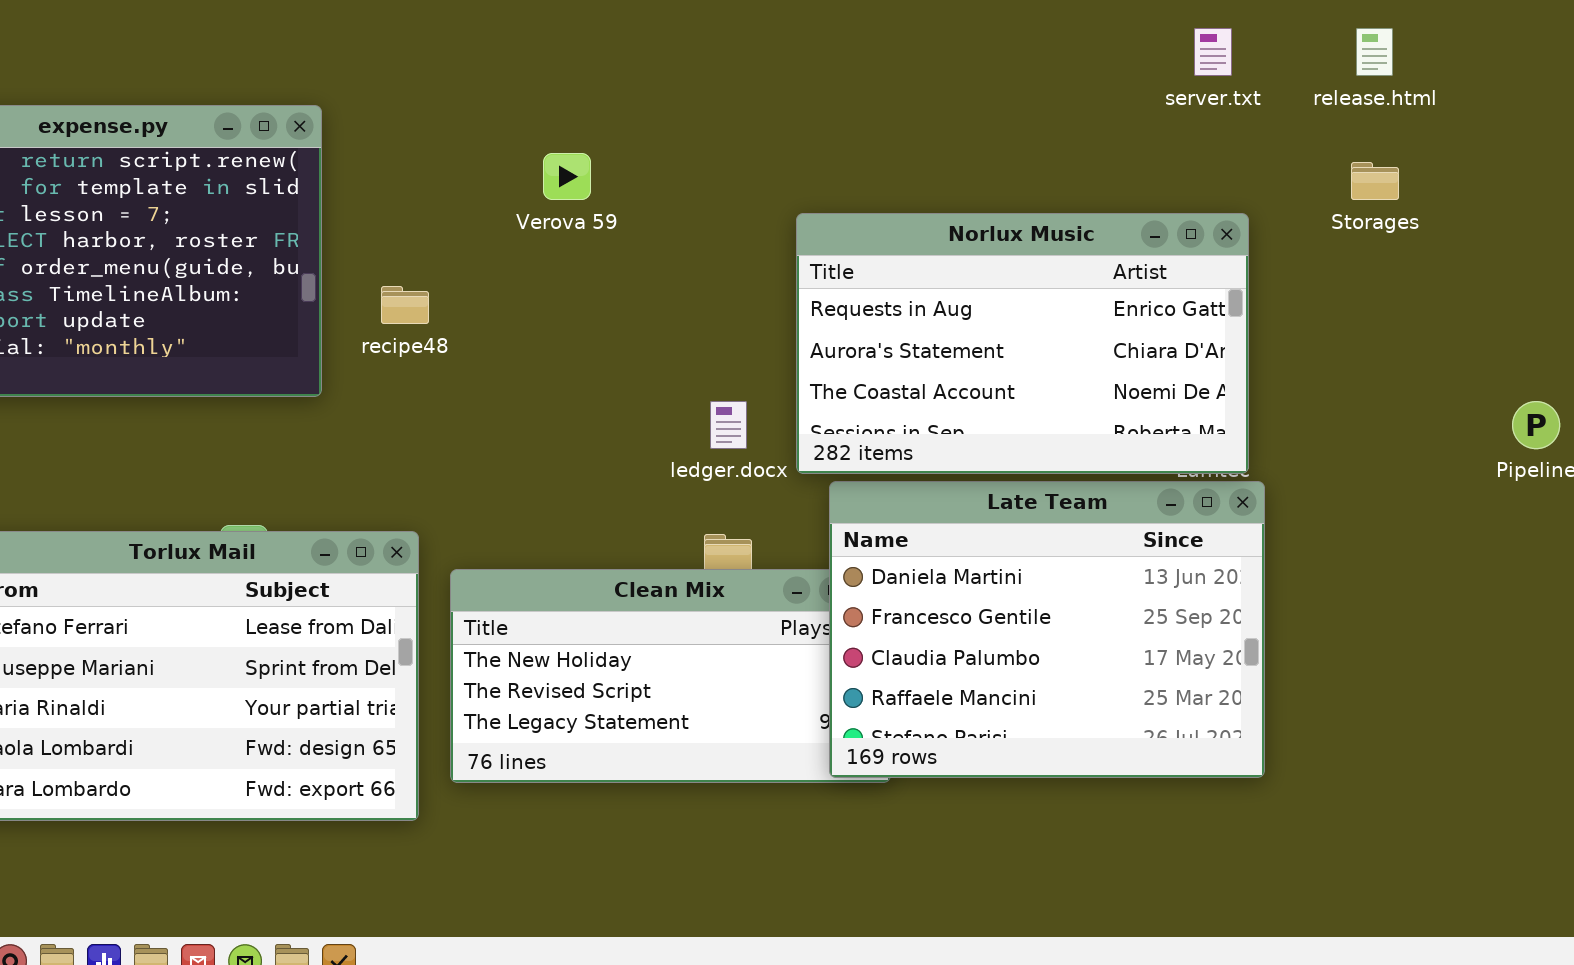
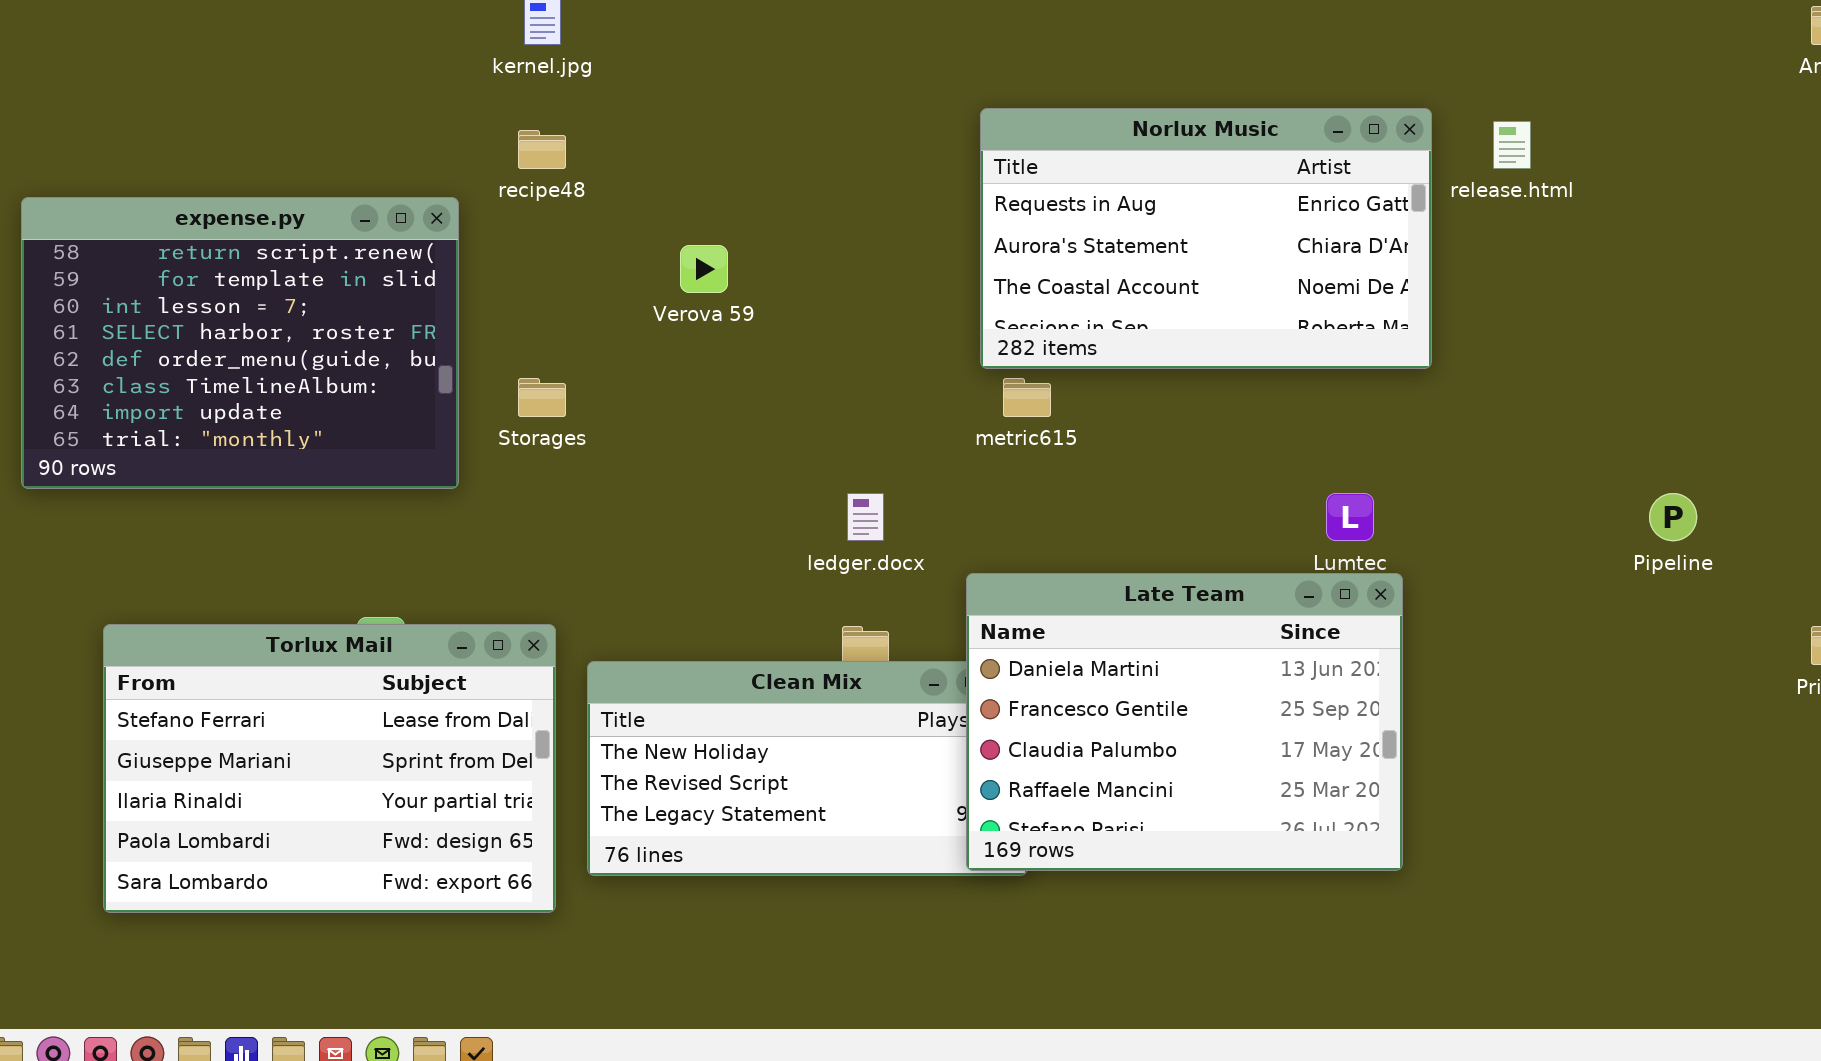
Storages: [1351,162,1399,200] -> [518,378,566,417], moved
Norlux Music: [796,213,1249,474] -> [980,108,1432,369], moved
recipe48: [381,286,429,324] -> [518,130,566,169], moved

